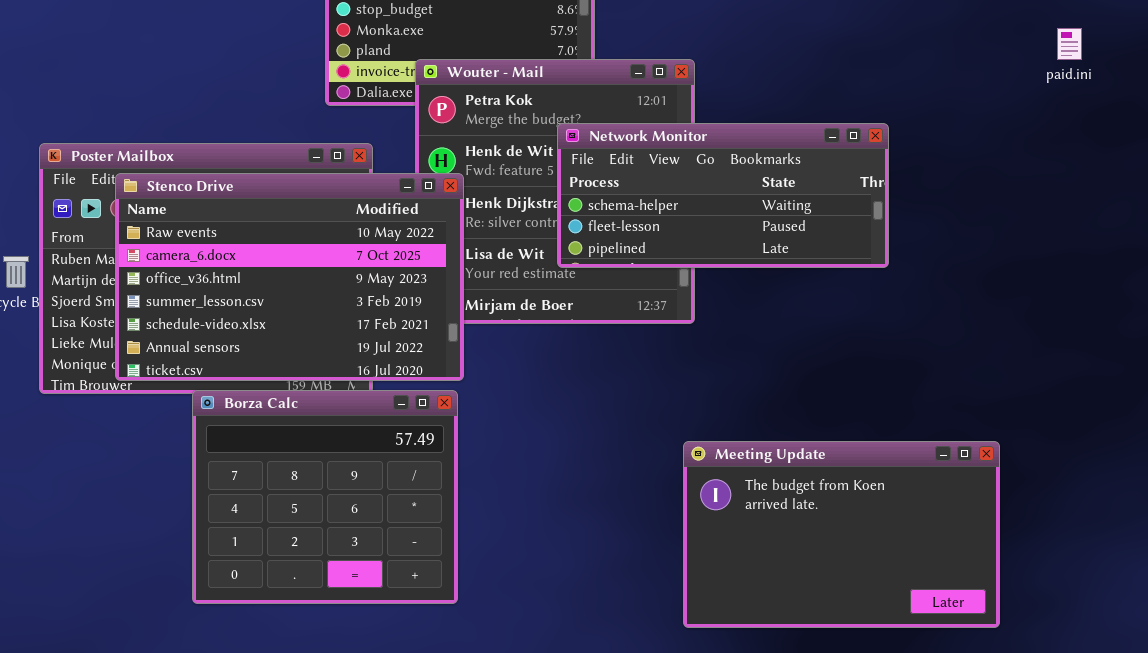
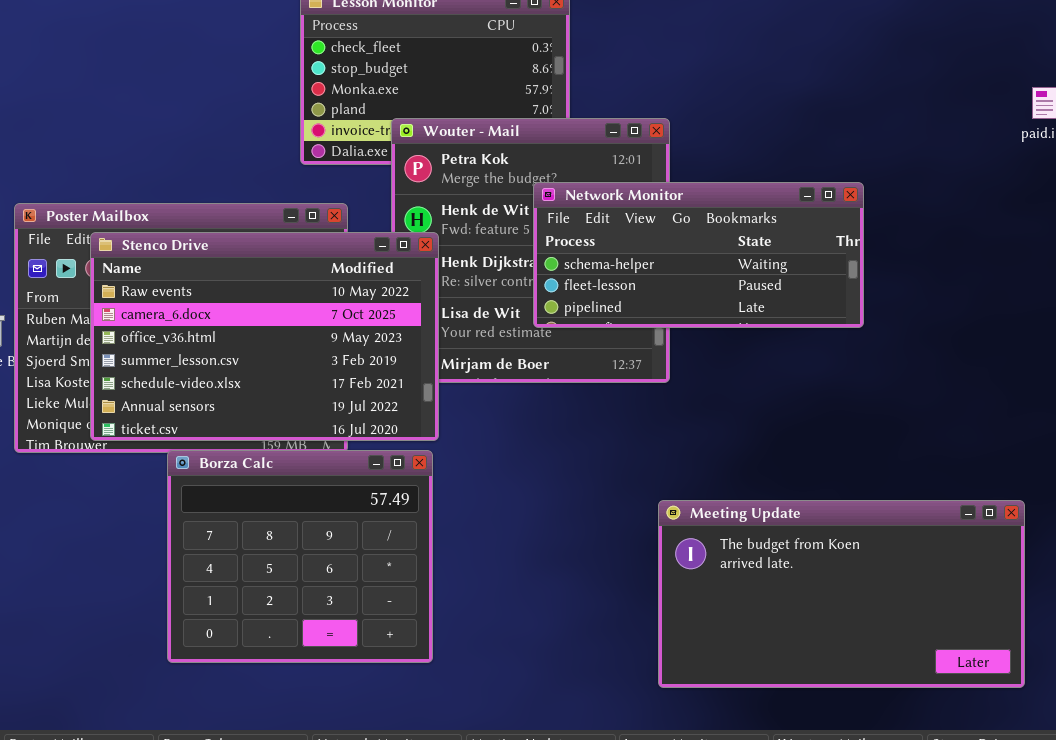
Meeting Update: [683,441,1000,628] -> [658,500,1025,688], resized

